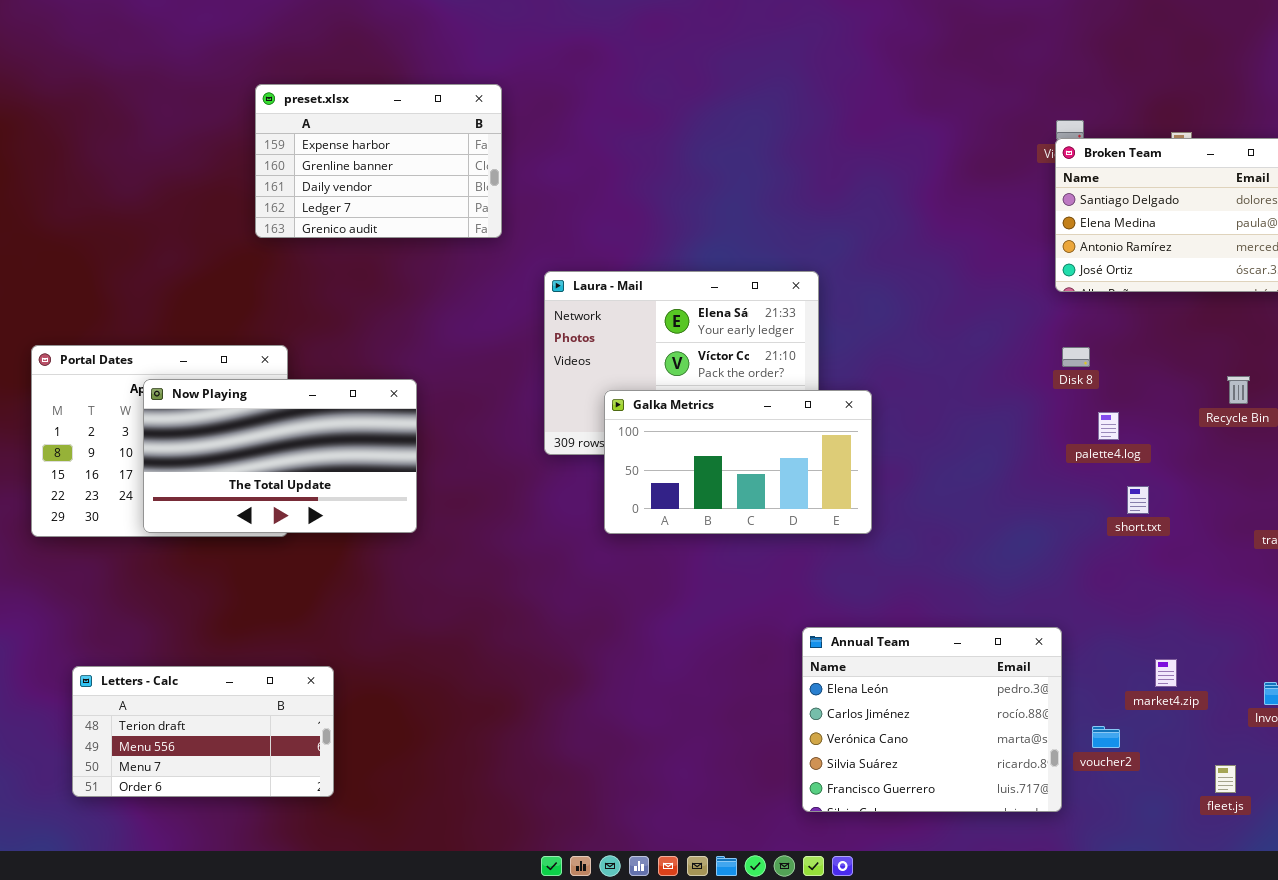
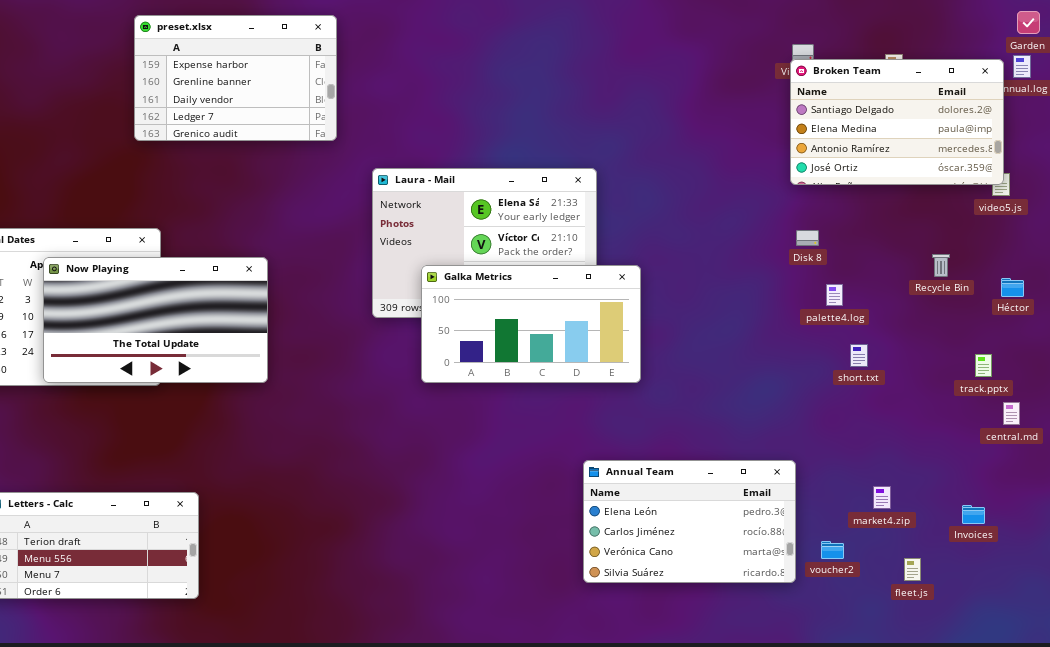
Annual Team: [802,627,1062,812] -> [583,460,796,583], resized
fleet.js: [1215,765,1236,793] -> [904,558,921,581], moved

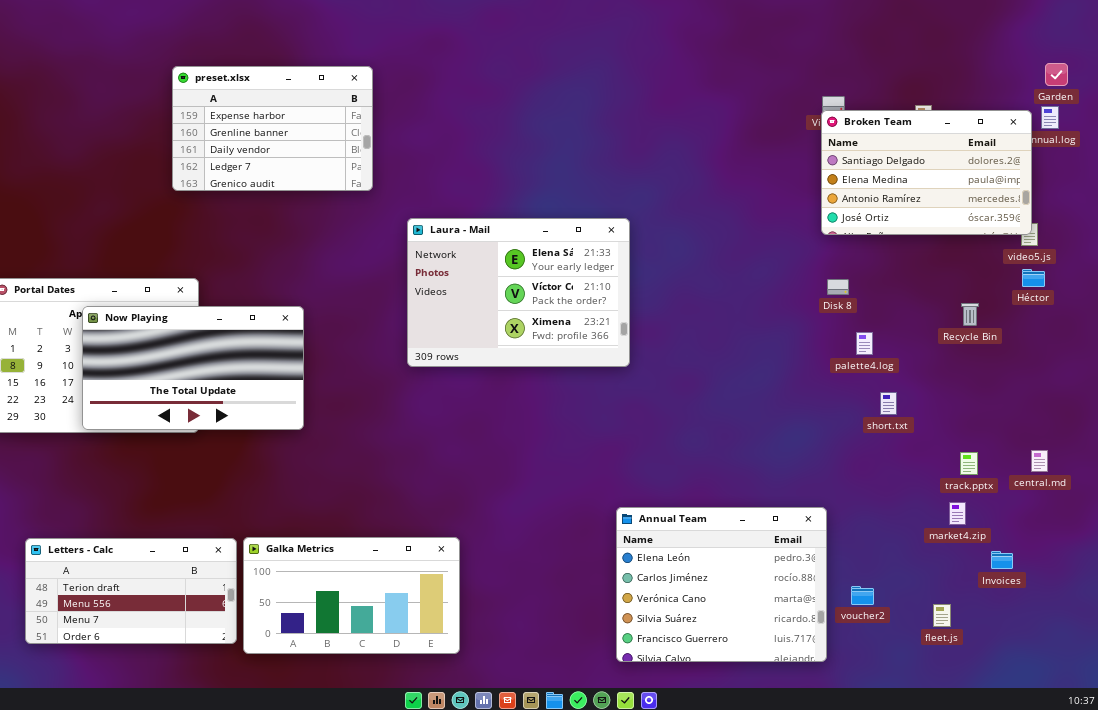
Galka Metrics: [421,265,641,383] -> [243,537,460,654], moved
Héctor: [1001,278,1024,297] -> [1022,269,1045,287], moved
track.pptx: [975,354,992,377] -> [960,452,978,475], moved
Annual Team: [583,460,796,583] -> [616,507,827,662], resized
market4.zip: [873,486,891,509] -> [949,502,966,525], moved

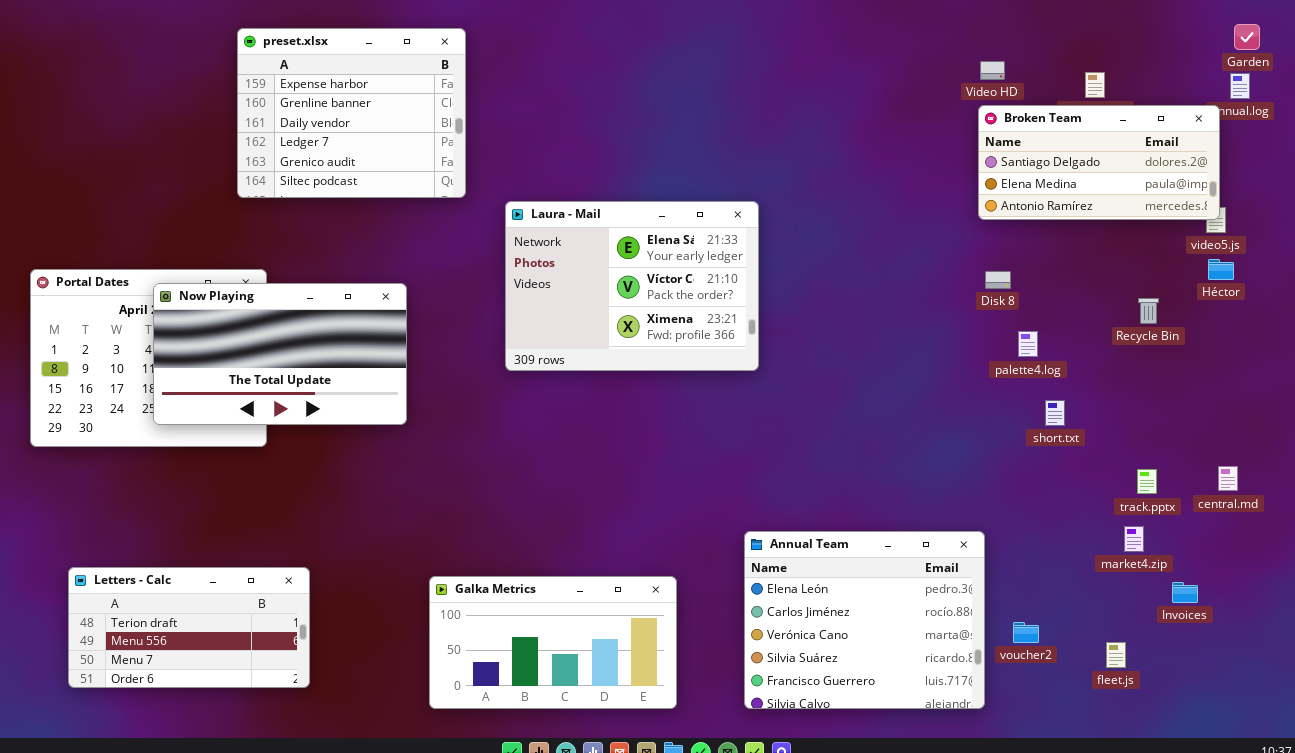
preset.xlsx: [172,66,373,191] -> [237,28,466,198], resized
Broken Team: [821,110,1032,235] -> [978,105,1220,220], resized
Now Playing: [82,306,304,430] -> [153,283,407,425], moved
Galka Metrics: [243,537,460,654] -> [429,576,677,709], moved

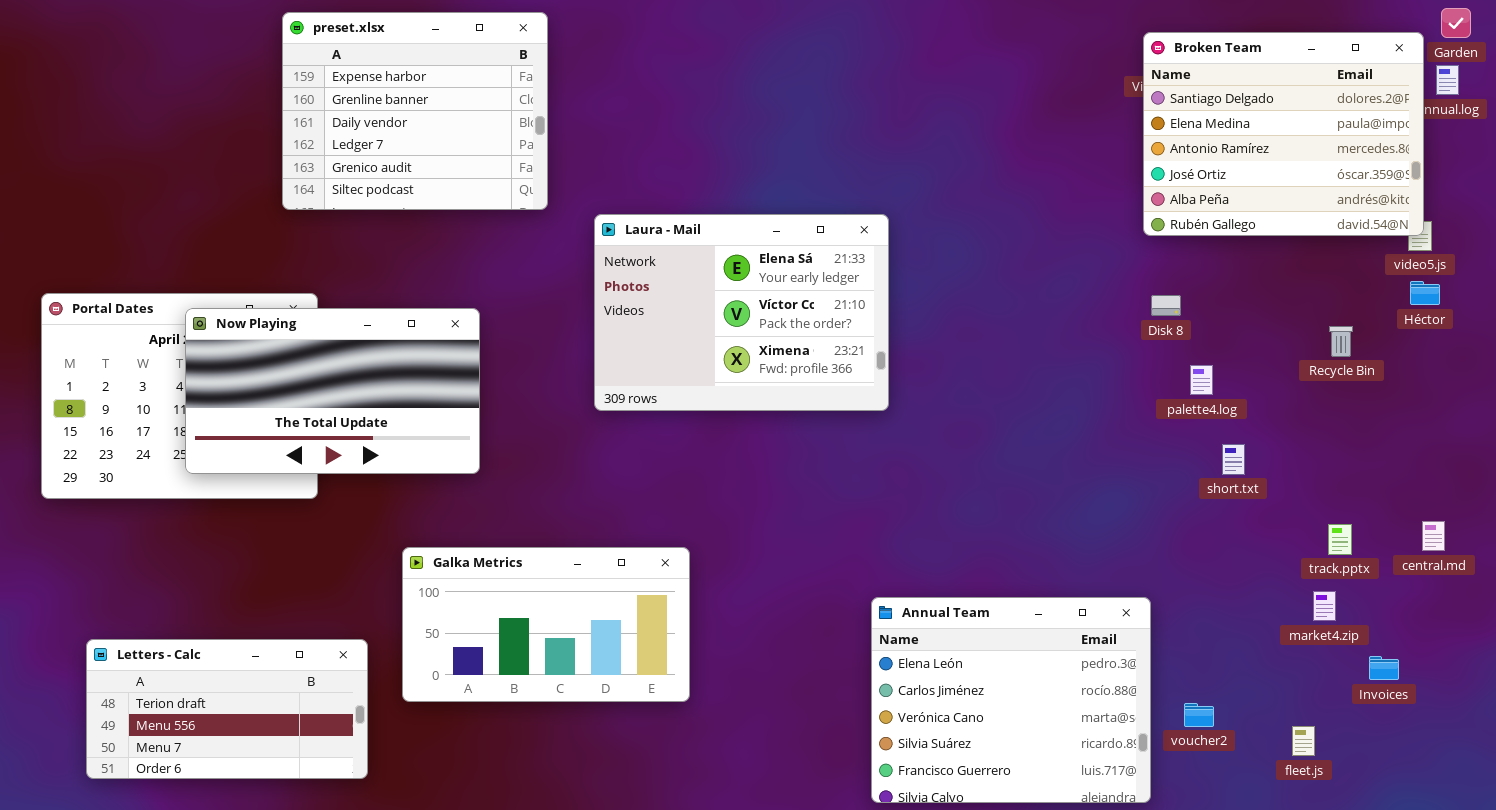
Broken Team: [978,105,1220,220] -> [1143,32,1424,236], resized
Galka Metrics: [429,576,677,709] -> [402,547,690,702], moved

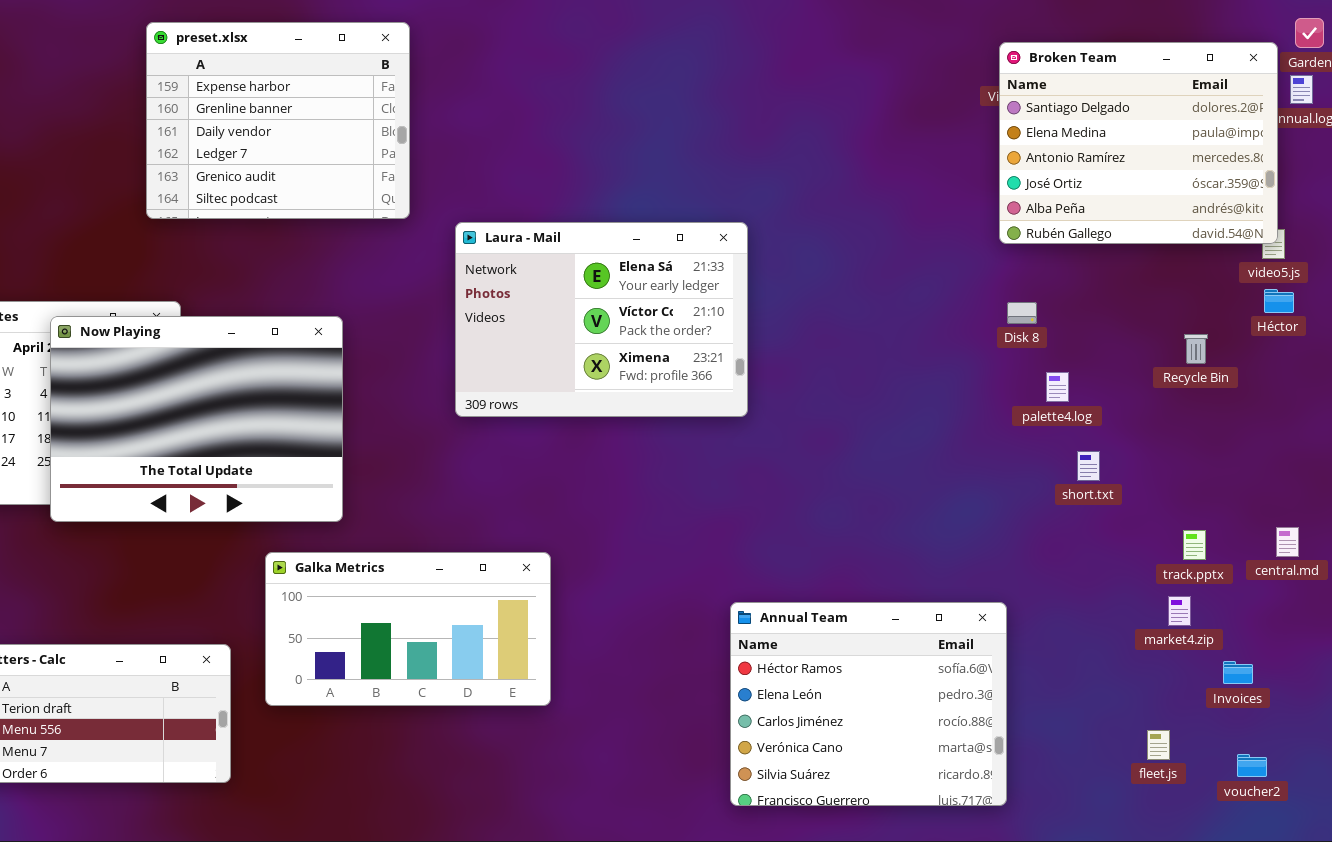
Now Playing: [185,308,480,474] -> [50,316,343,522], resized
Annual Team: [871,597,1151,803] -> [730,602,1007,806], scrolled up 1 row
voucher2: [1184,703,1214,727] -> [1237,754,1267,777], moved

